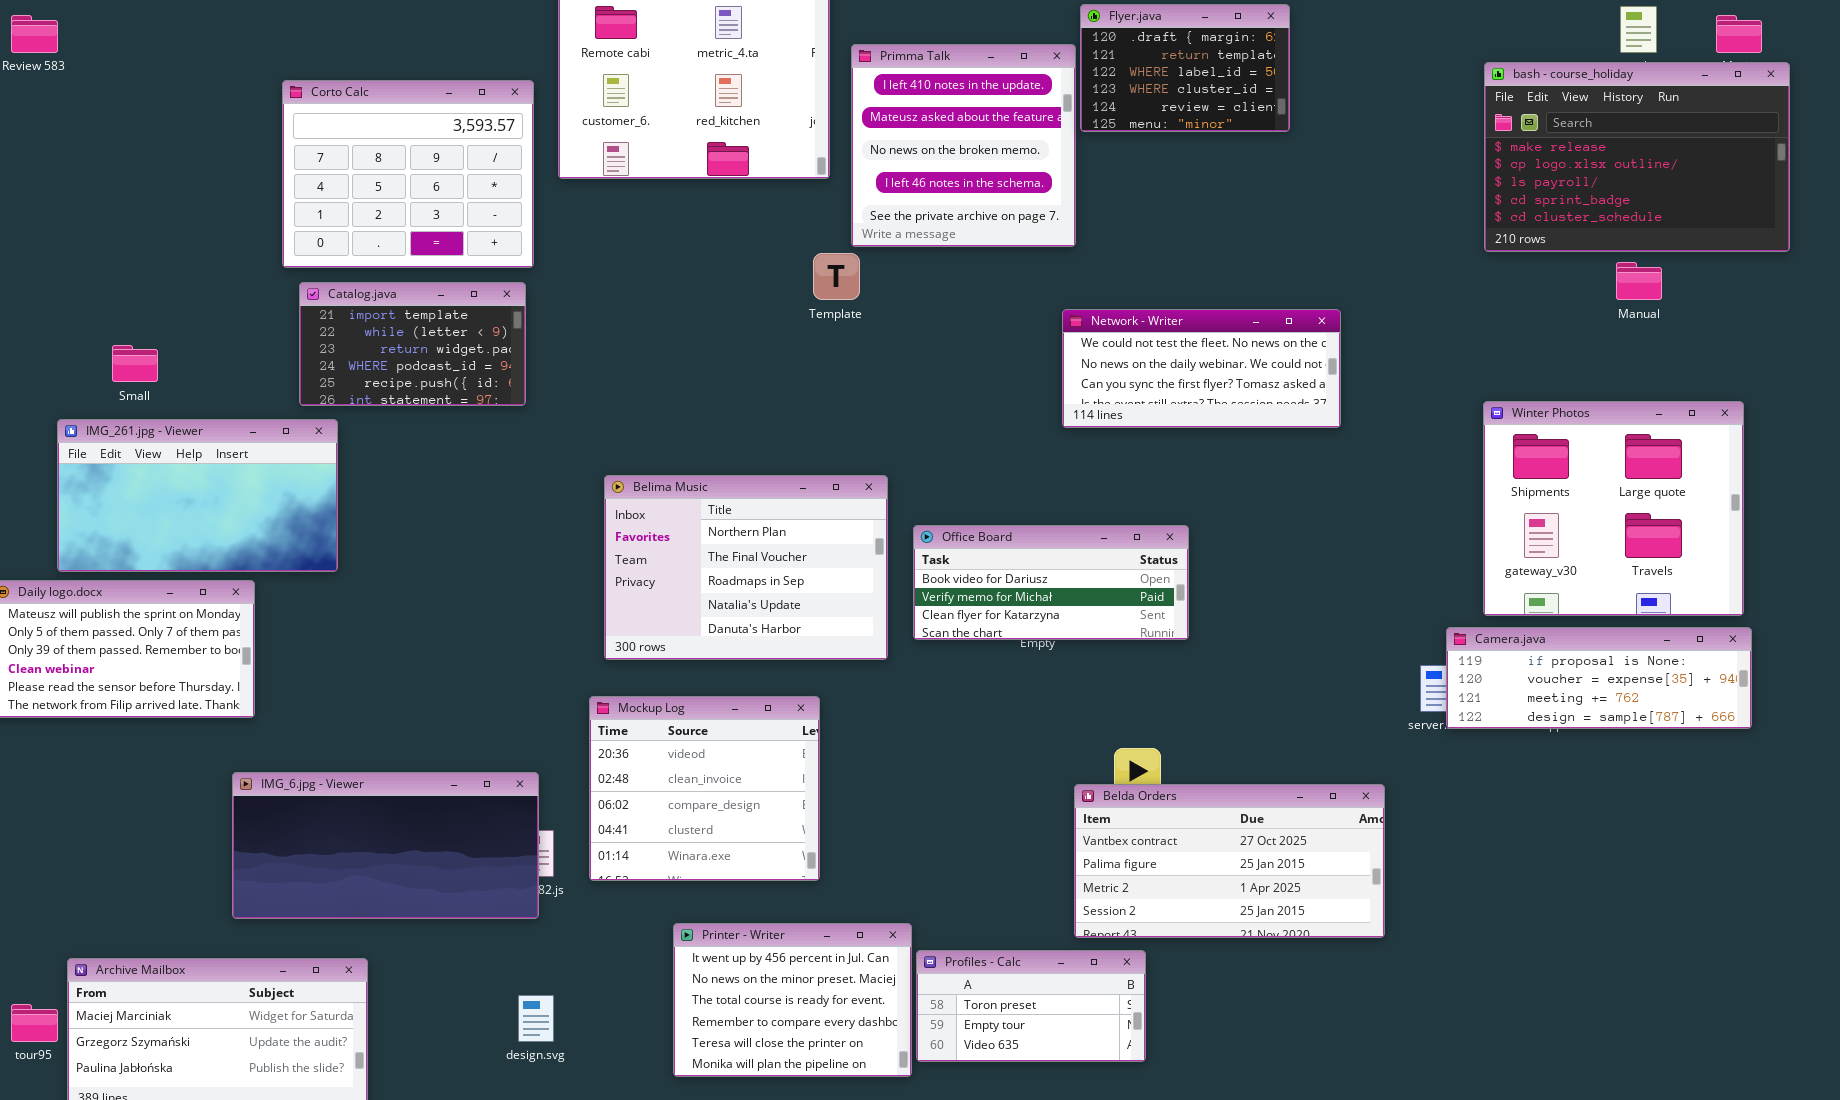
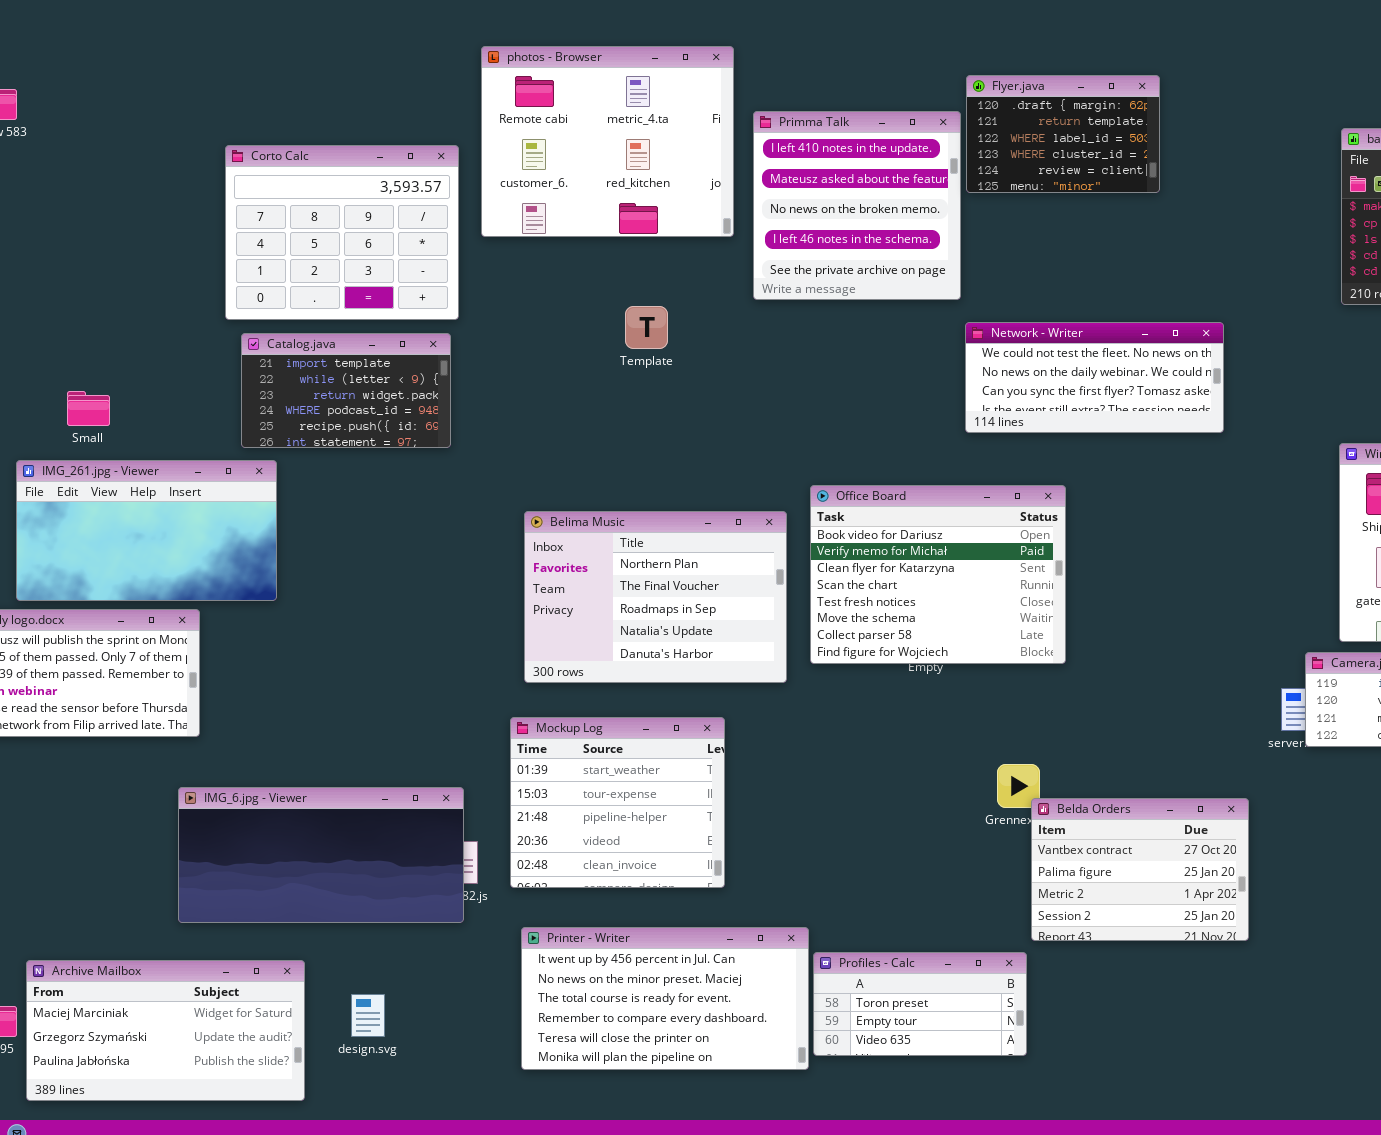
Template: [813,253,860,300] -> [625,306,668,349], moved
Network - Writer: [1062,309,1341,428] -> [965,322,1224,433], moved
Office Board: [913,525,1189,640] -> [810,485,1066,664], resized
Mockup Log: [589,696,820,881] -> [510,717,725,888], scrolled up 3 rows
Belda Orders: [1074,784,1385,938] -> [1031,798,1249,941], resized
Printer - Writer: [673,923,912,1077] -> [521,927,809,1070], resized
design.svg: [518,995,554,1042] -> [351,994,385,1037], moved

